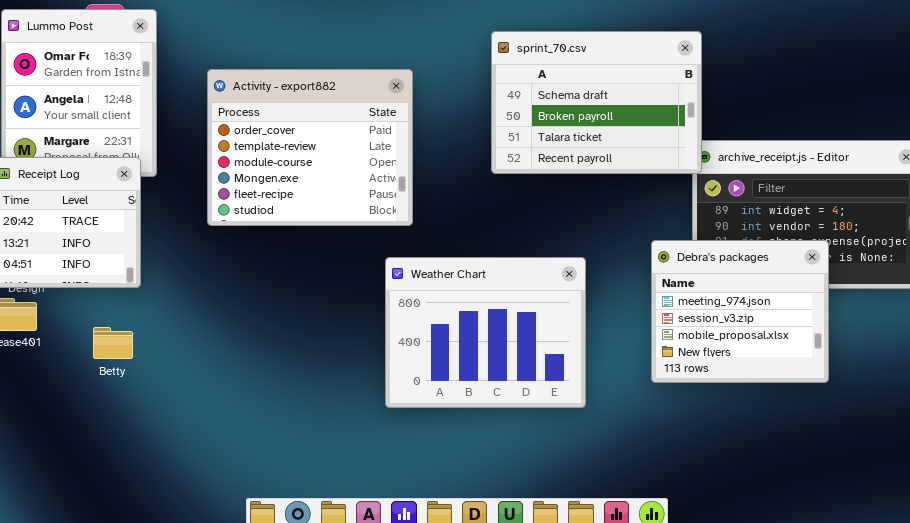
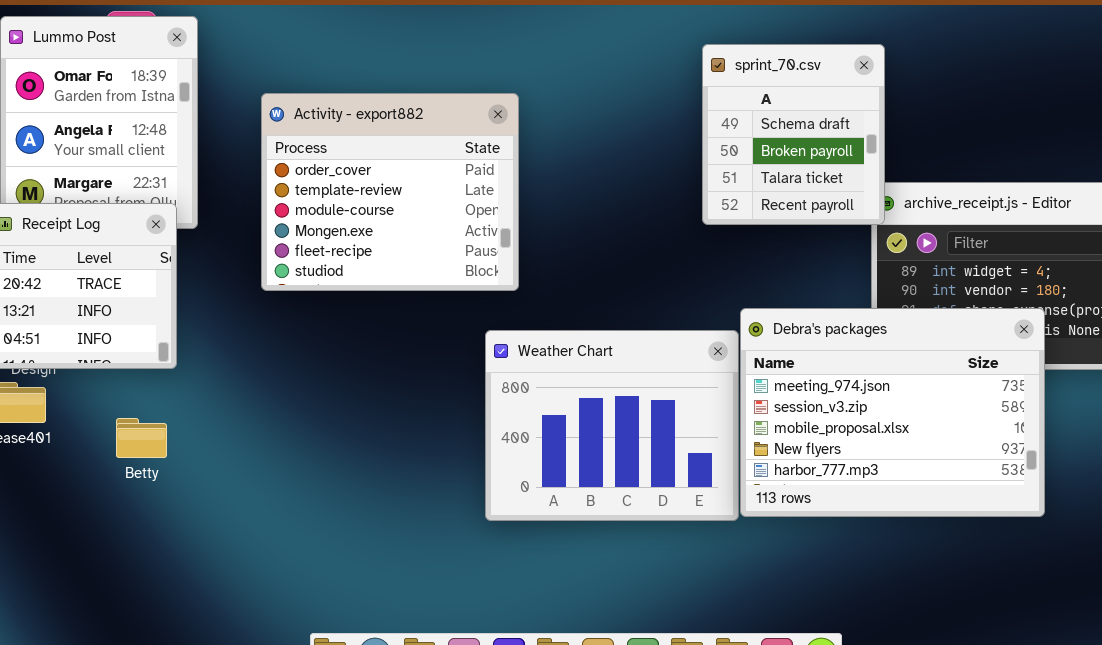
sprint_70.csv: [491,31,702,174] -> [702,44,885,225], resized
Debra's packages: [651,240,829,383] -> [740,308,1045,517], resized

